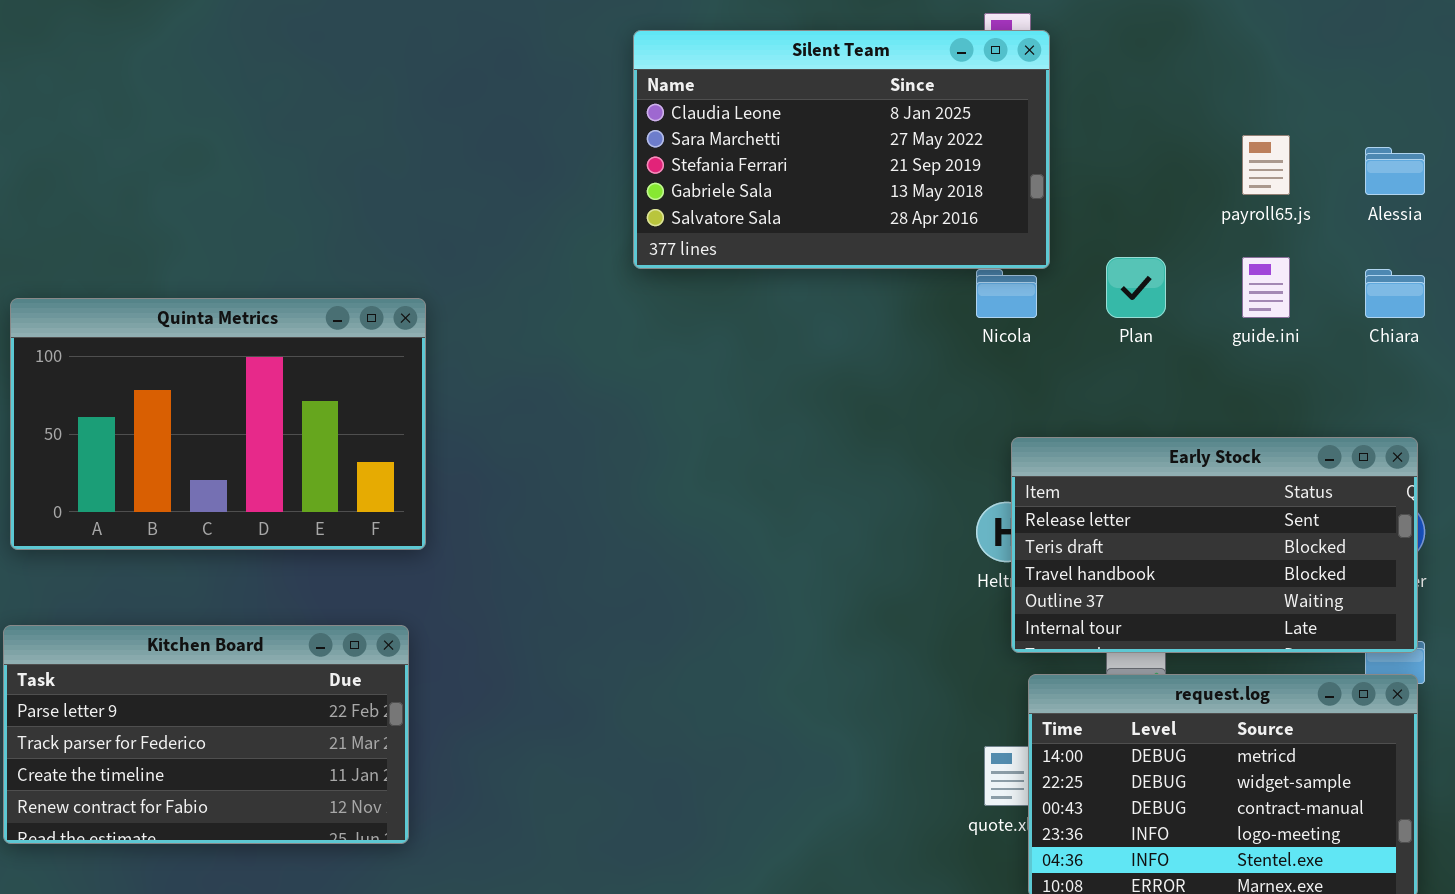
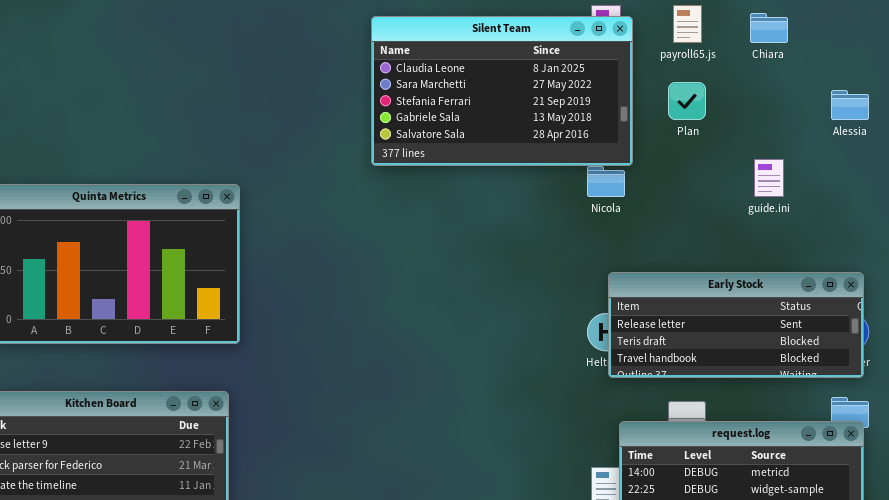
payroll65.js: [1242,135,1290,195] -> [673,5,702,43], moved
Plan: [1106,257,1166,318] -> [668,82,706,120], moved
Chiara: [1365,269,1425,318] -> [750,13,788,43], moved
Early Stock: [1011,437,1418,653] -> [608,272,864,378], resized

